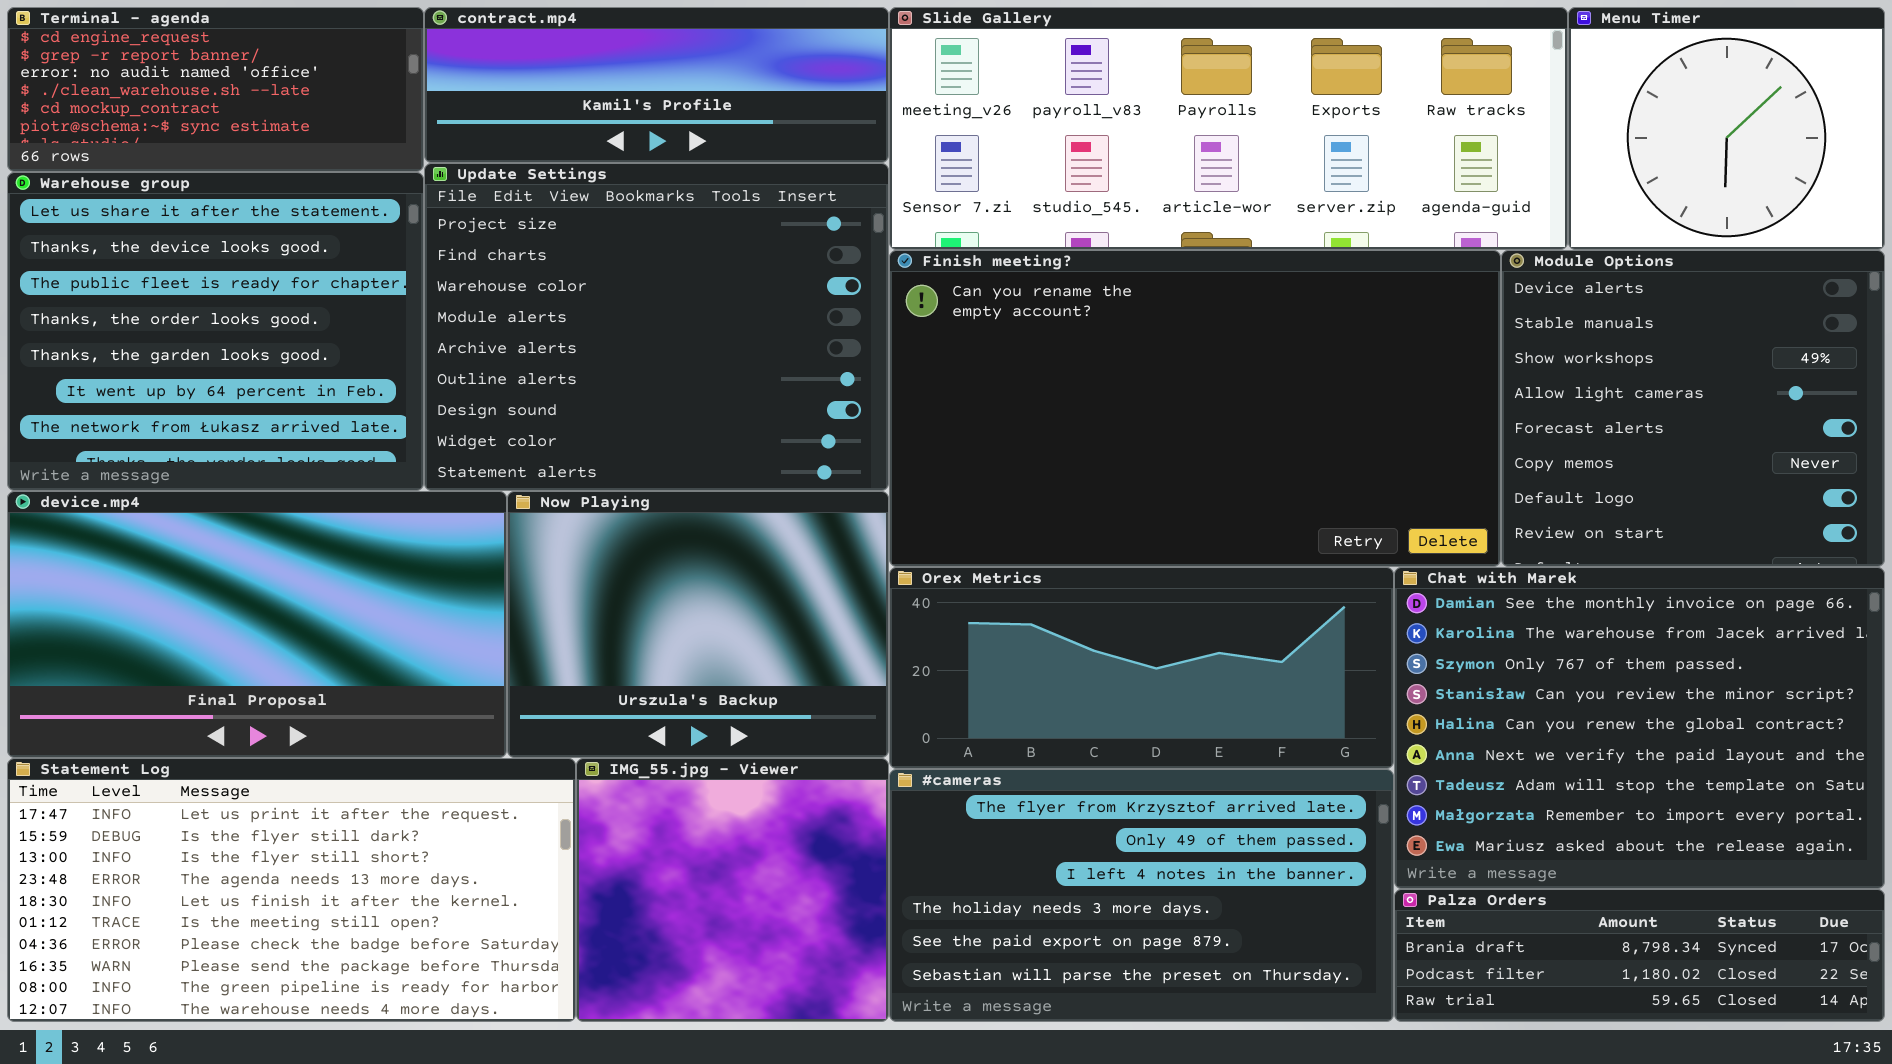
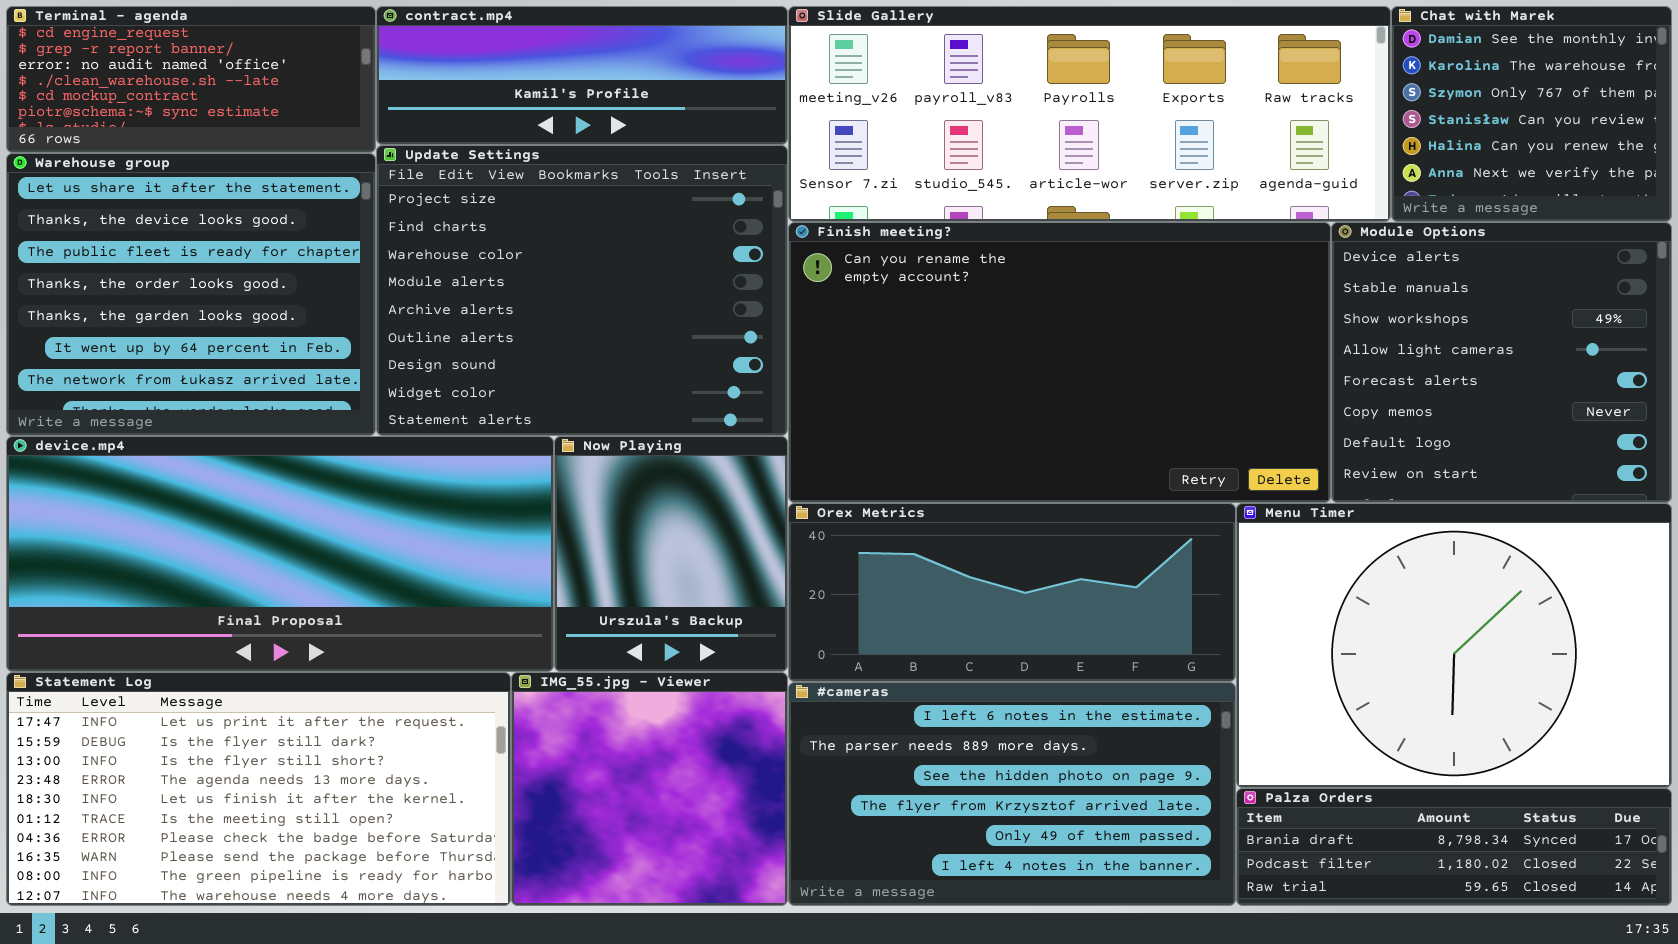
Menu Timer: [1568,7,1885,250] -> [1236,503,1672,788], moved, resized
device.mp4: [7,491,507,758] -> [6,436,554,672], resized
Now Playing: [507,491,889,758] -> [554,436,788,672], resized
Chat with Marek: [1394,567,1885,889] -> [1391,6,1672,222], moved, resized
#cameras: [889,769,1394,1022] -> [788,682,1236,906], scrolled up 3 rows

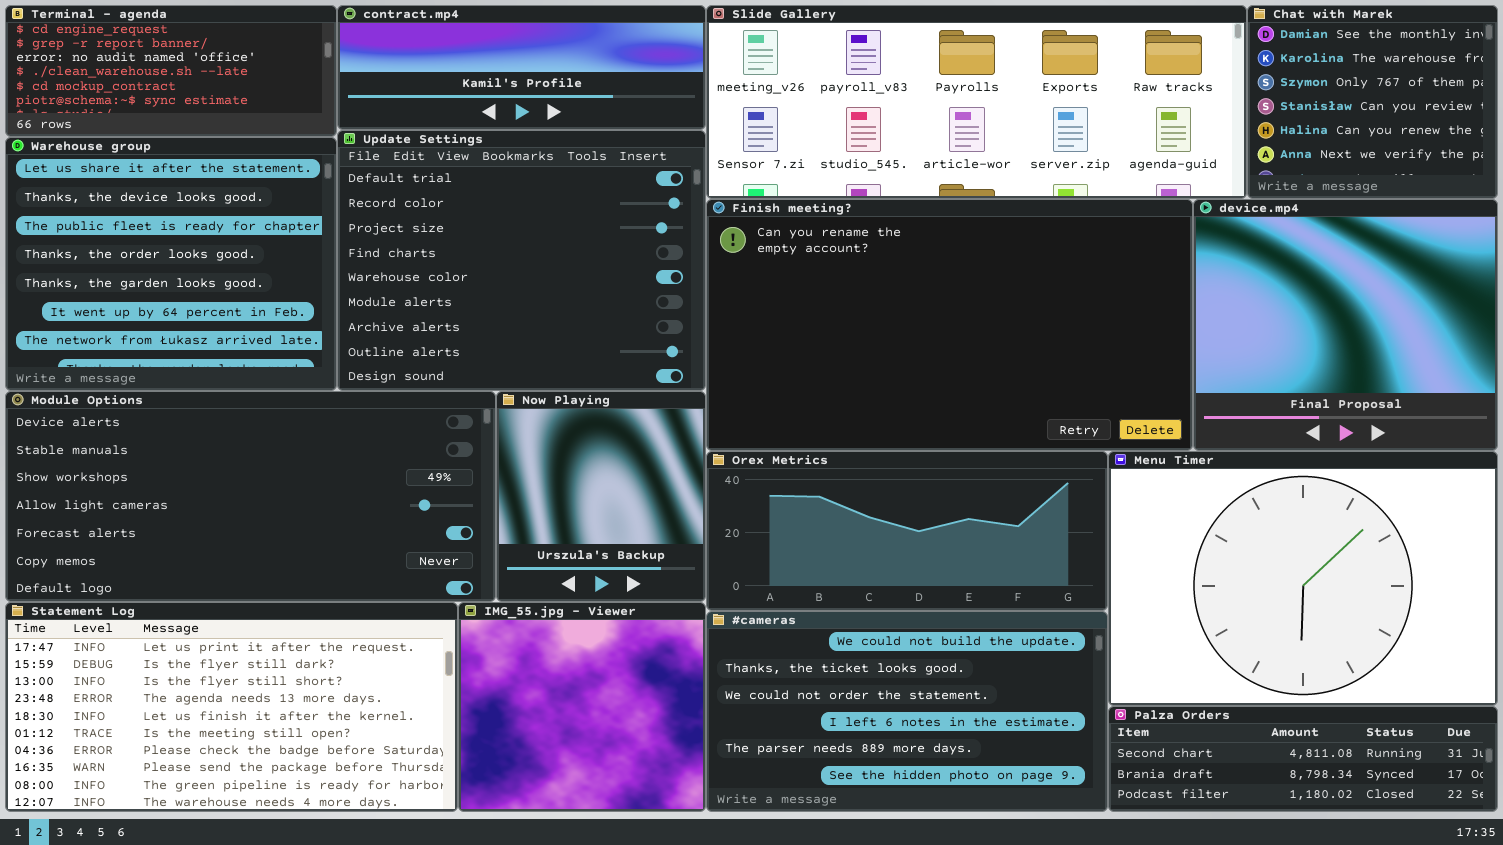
Update Settings: [376,145,788,436] -> [337,130,706,391], scrolled up 2 rows
Module Options: [1331,222,1672,503] -> [5,391,496,602], moved, resized
device.mp4: [6,436,554,672] -> [1193,199,1498,451], moved, resized
#cameras: [788,682,1236,906] -> [706,611,1108,812], scrolled up 3 rows
Palza Orders: [1236,788,1672,906] -> [1108,706,1498,812], scrolled up 1 row

